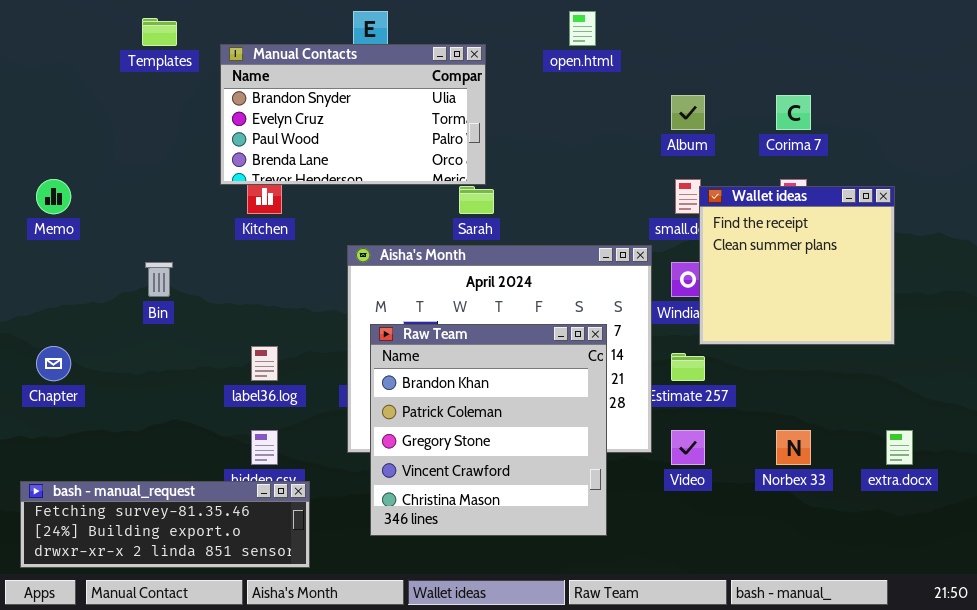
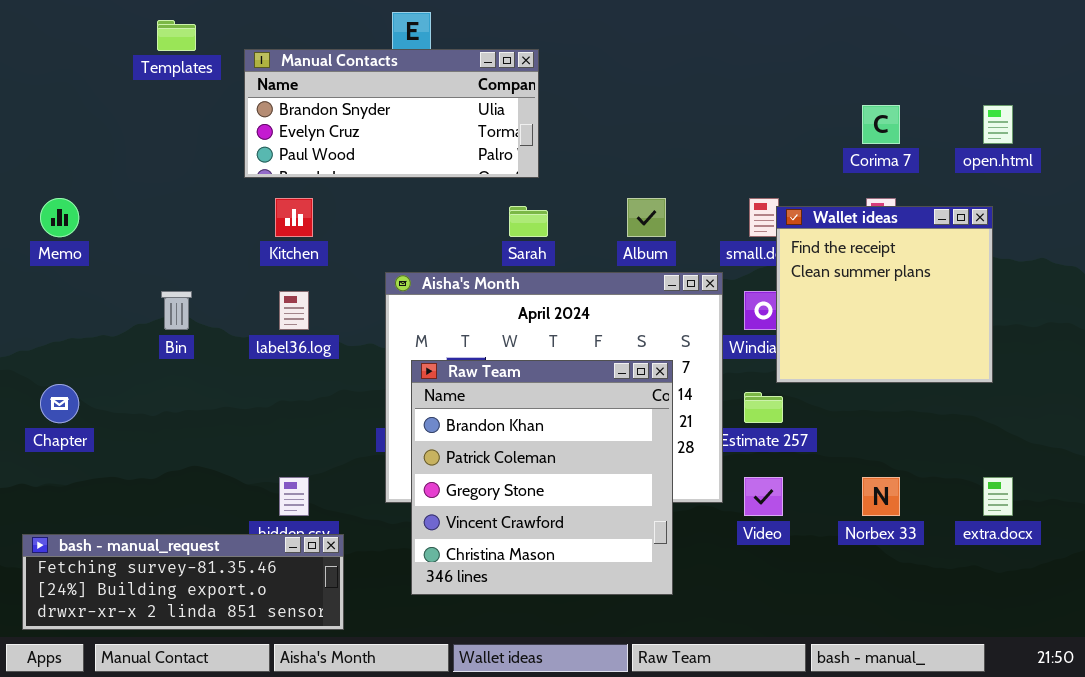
open.html: [569,11,596,46] -> [983,105,1013,144], moved
Manual Contacts: [220,44,486,185] -> [244,49,539,178], resized
Album: [671,95,705,130] -> [627,198,666,237], moved
label36.log: [251,346,278,381] -> [279,291,309,330], moved

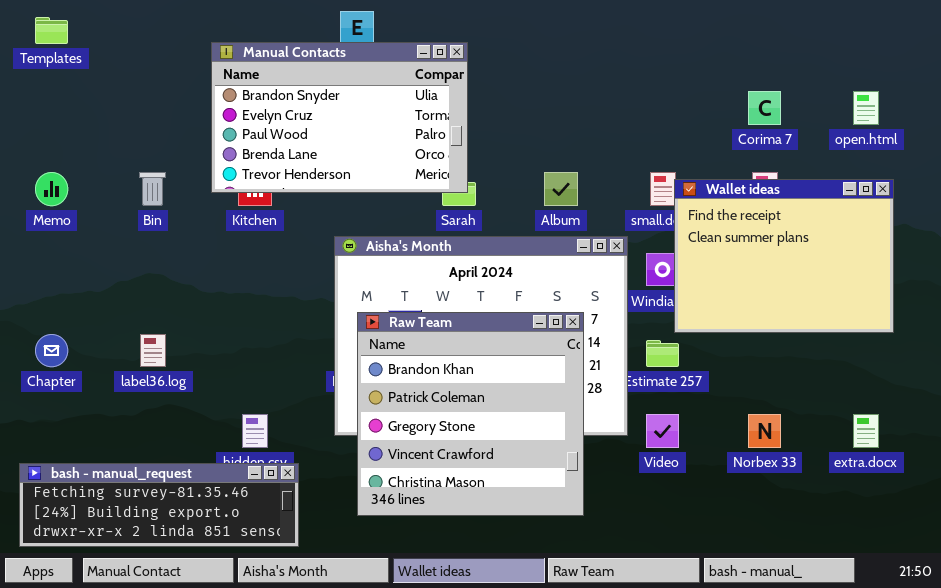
Templates: [157,20,196,51] -> [35,17,68,44], moved
Manual Contacts: [244,49,539,178] -> [211,42,468,193], resized
Wallet ideas: [776,206,993,383] -> [674,179,894,333], resized
Bin: [161,291,192,330] -> [139,172,166,206], moved
label36.log: [279,291,309,330] -> [140,334,166,367], moved

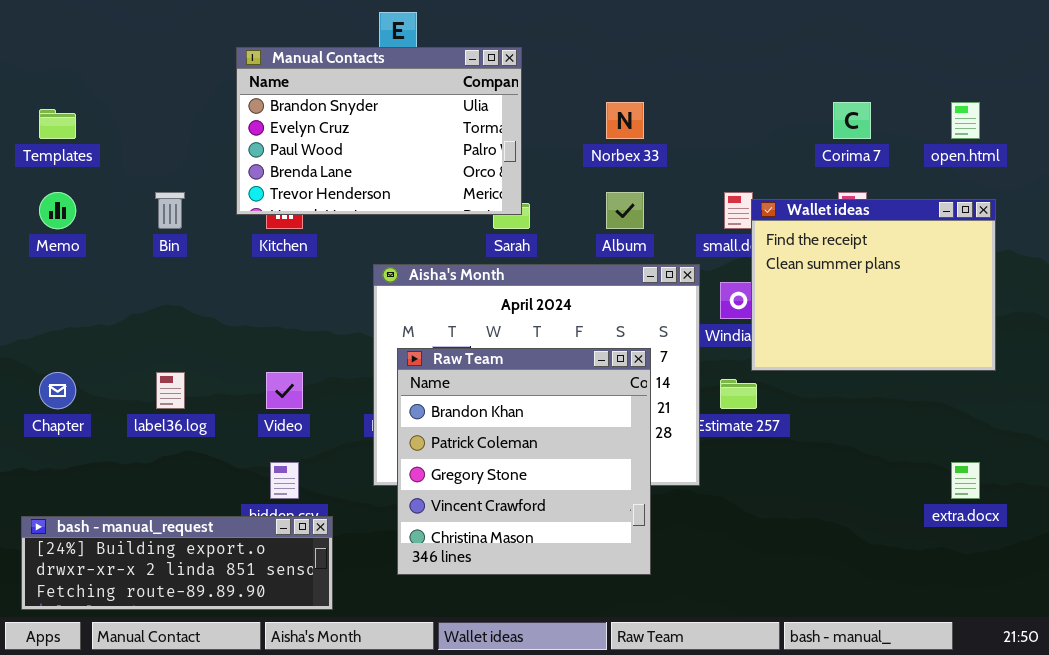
Templates: [35,17,68,44] -> [39,109,76,139], moved
Video: [646,414,679,448] -> [266,372,303,409], moved
Norbex 33: [748,414,781,448] -> [606,102,644,139], moved
bash - manual_request: [19,463,299,547] -> [21,516,333,610], scrolled down 1 row

